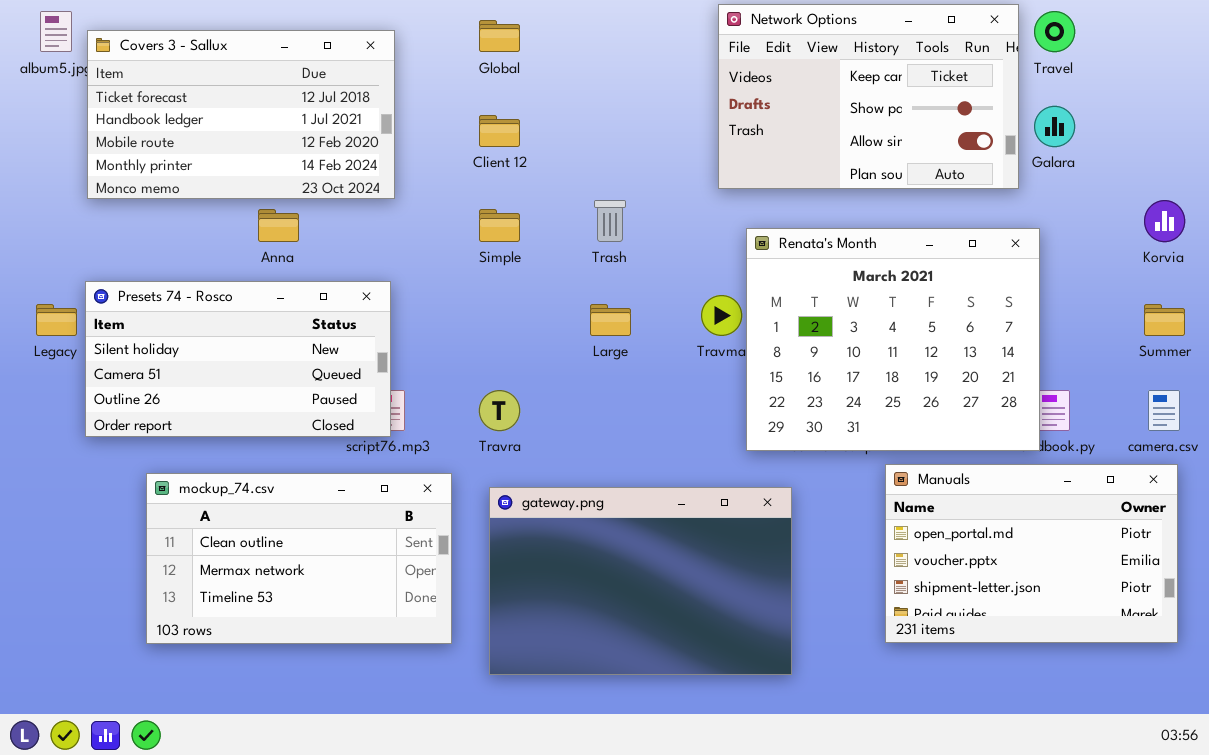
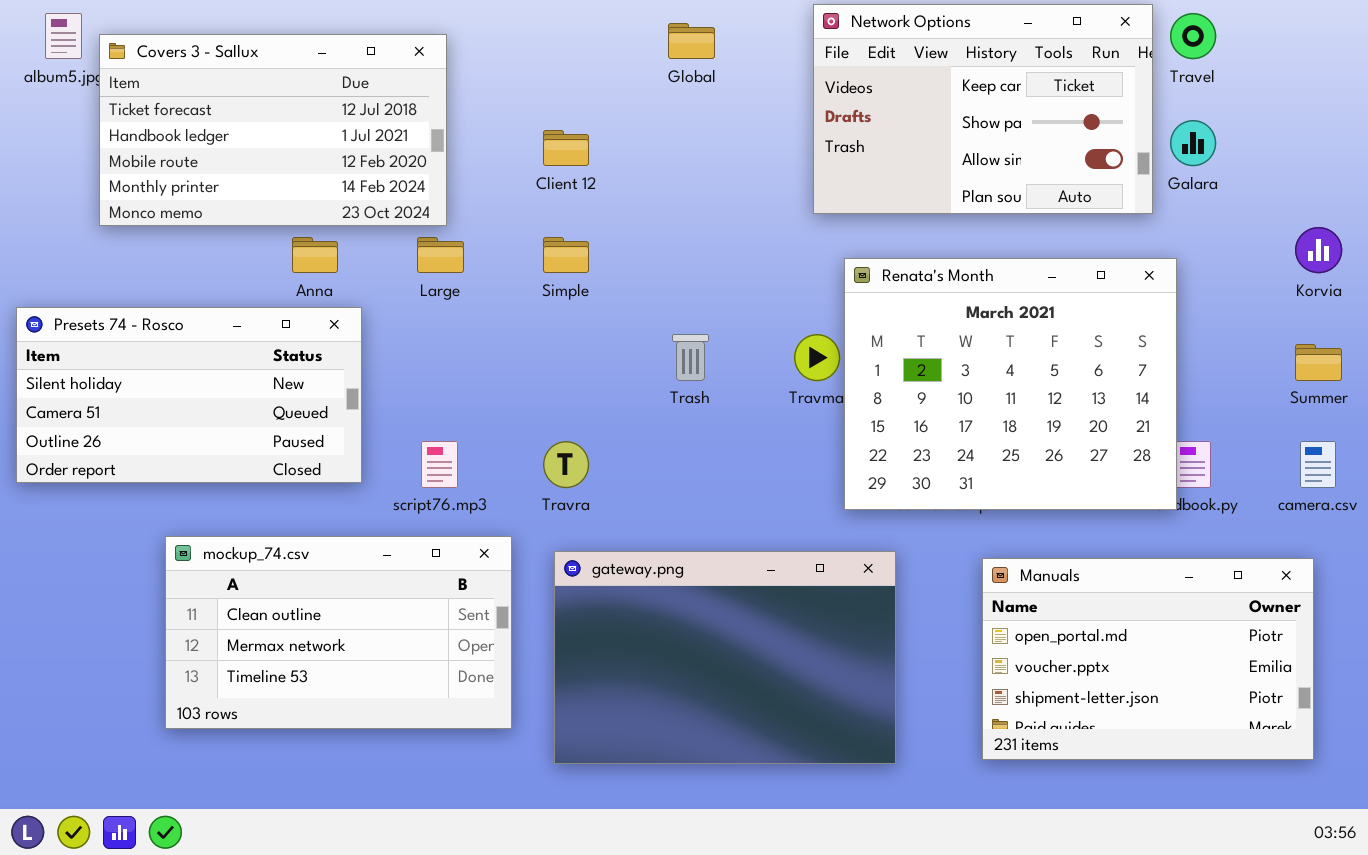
Global: [479,20,520,52] -> [668,23,715,59], moved
Trash: [594,200,626,242] -> [672,334,709,381], moved
Presets 74 - Rosco: [85,281,391,437] -> [16,307,362,483], moved
Large: [590,304,631,336] -> [417,237,464,273], moved
Manuals: [885,464,1178,643] -> [982,558,1314,760], moved

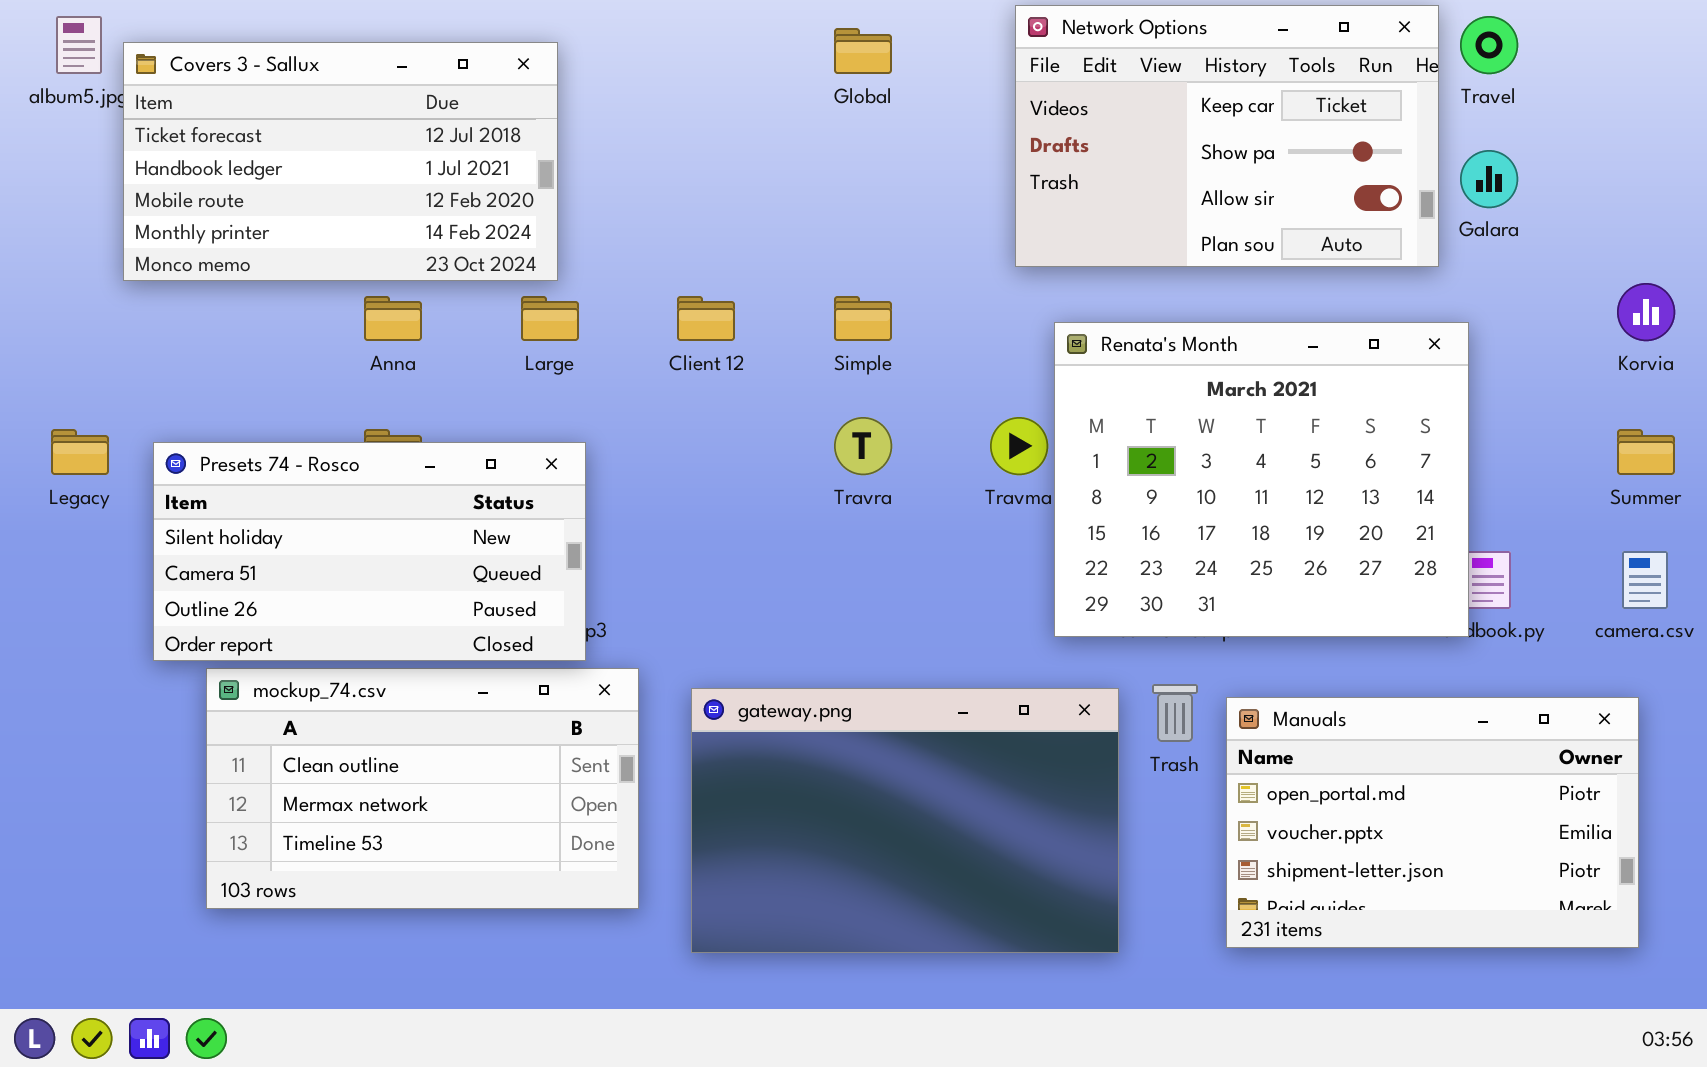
Client 12: [543,130,589,166] -> [677,296,735,341], moved
Simple: [543,237,589,273] -> [834,296,892,341], moved
Presets 74 - Rosco: [16,307,362,483] -> [153,442,586,661], moved
Trash: [672,334,709,381] -> [1152,684,1198,742], moved
Travra: [543,441,589,488] -> [834,417,892,475], moved

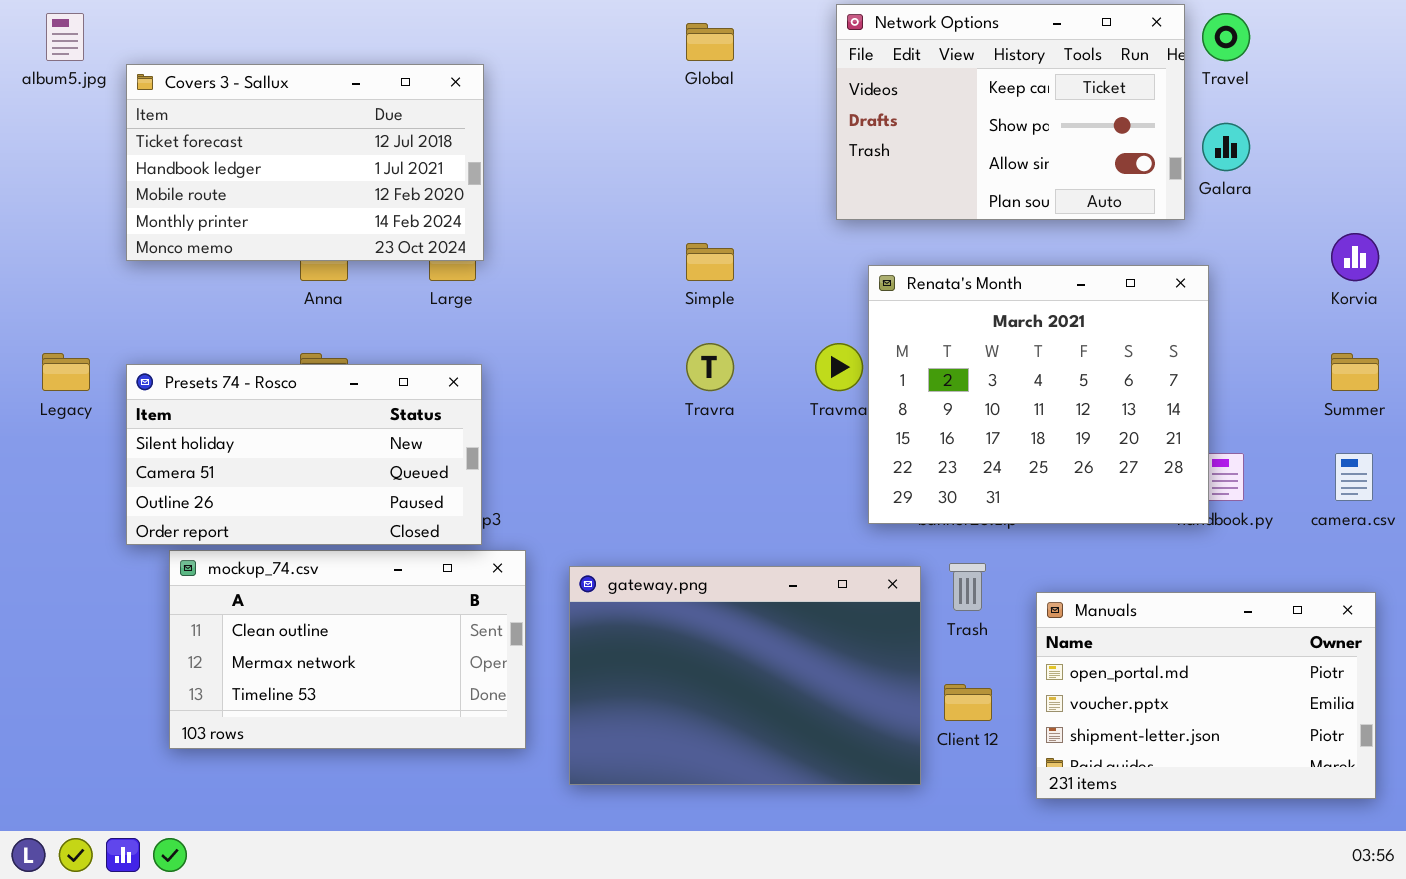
Covers 3 - Sallux: [123,42,558,281] -> [126,64,484,261], moved
Client 12: [677,296,735,341] -> [944,684,992,721], moved
Manuals: [1226,697,1639,948] -> [1036,592,1376,799], moved

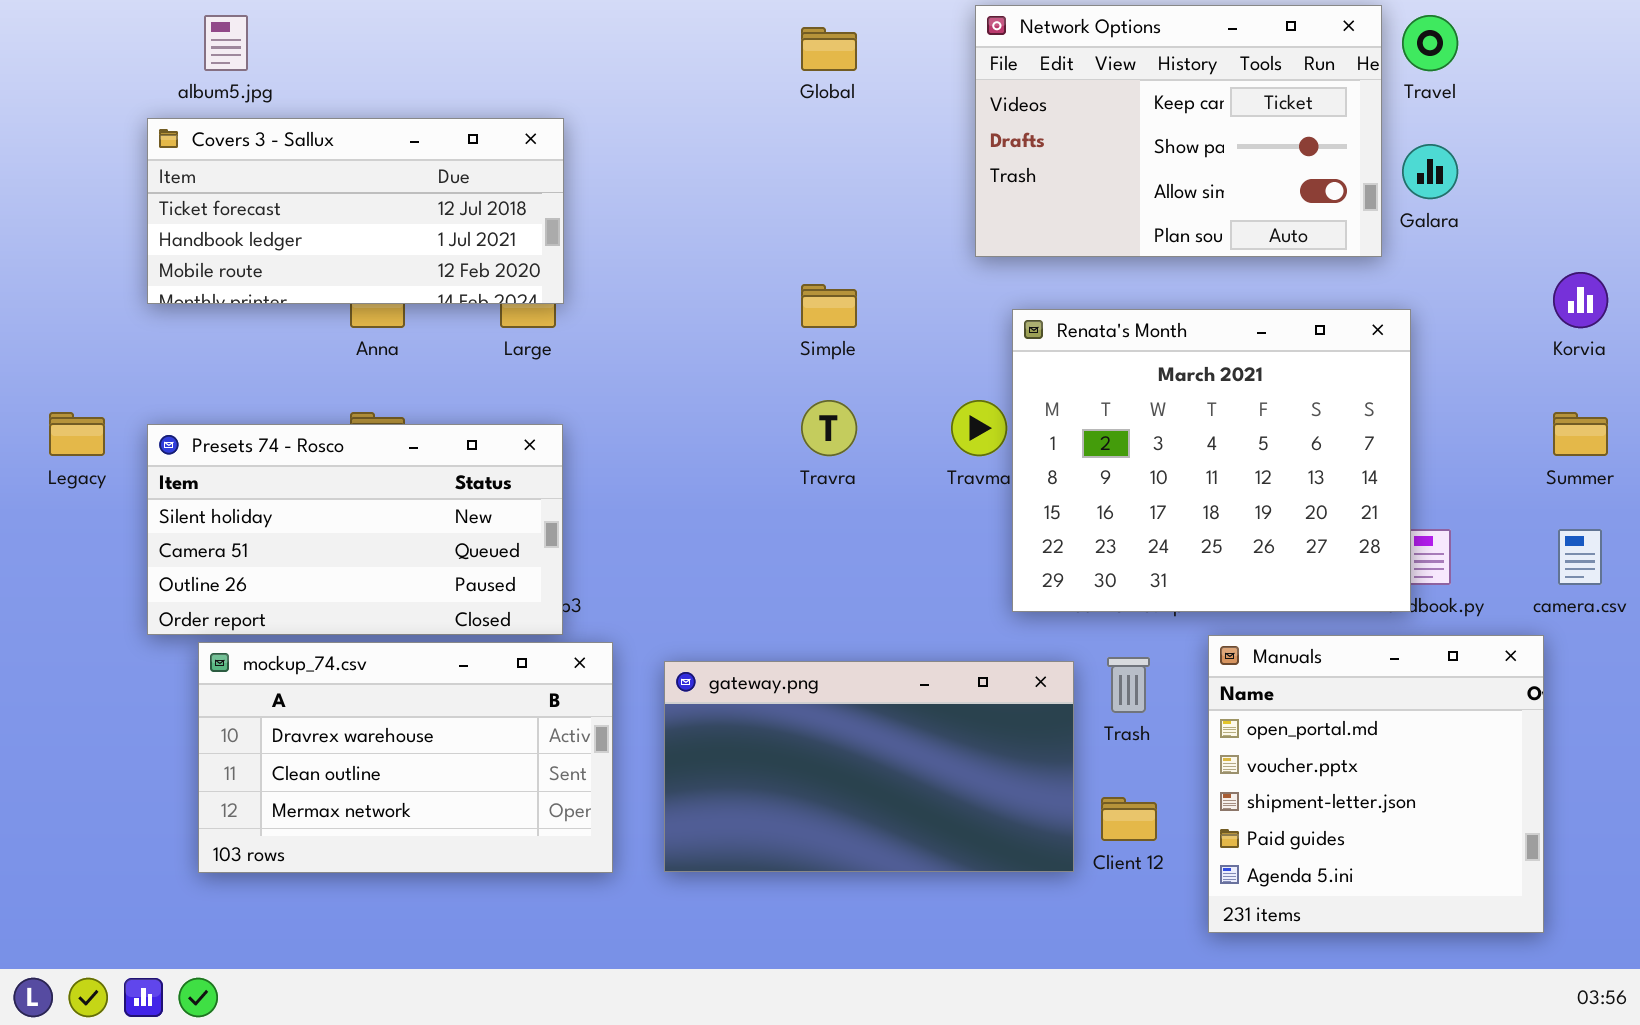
album5.jpg: [46,13,84,61] -> [204,15,248,71], moved
Covers 3 - Sallux: [126,64,484,261] -> [147,118,564,304], resized
mockup_74.csv: [169,550,526,749] -> [198,642,613,873], scrolled up 1 row
gateway.png: [569,566,921,785] -> [664,661,1074,872], resized
Manuals: [1036,592,1376,799] -> [1208,635,1544,933], resized

